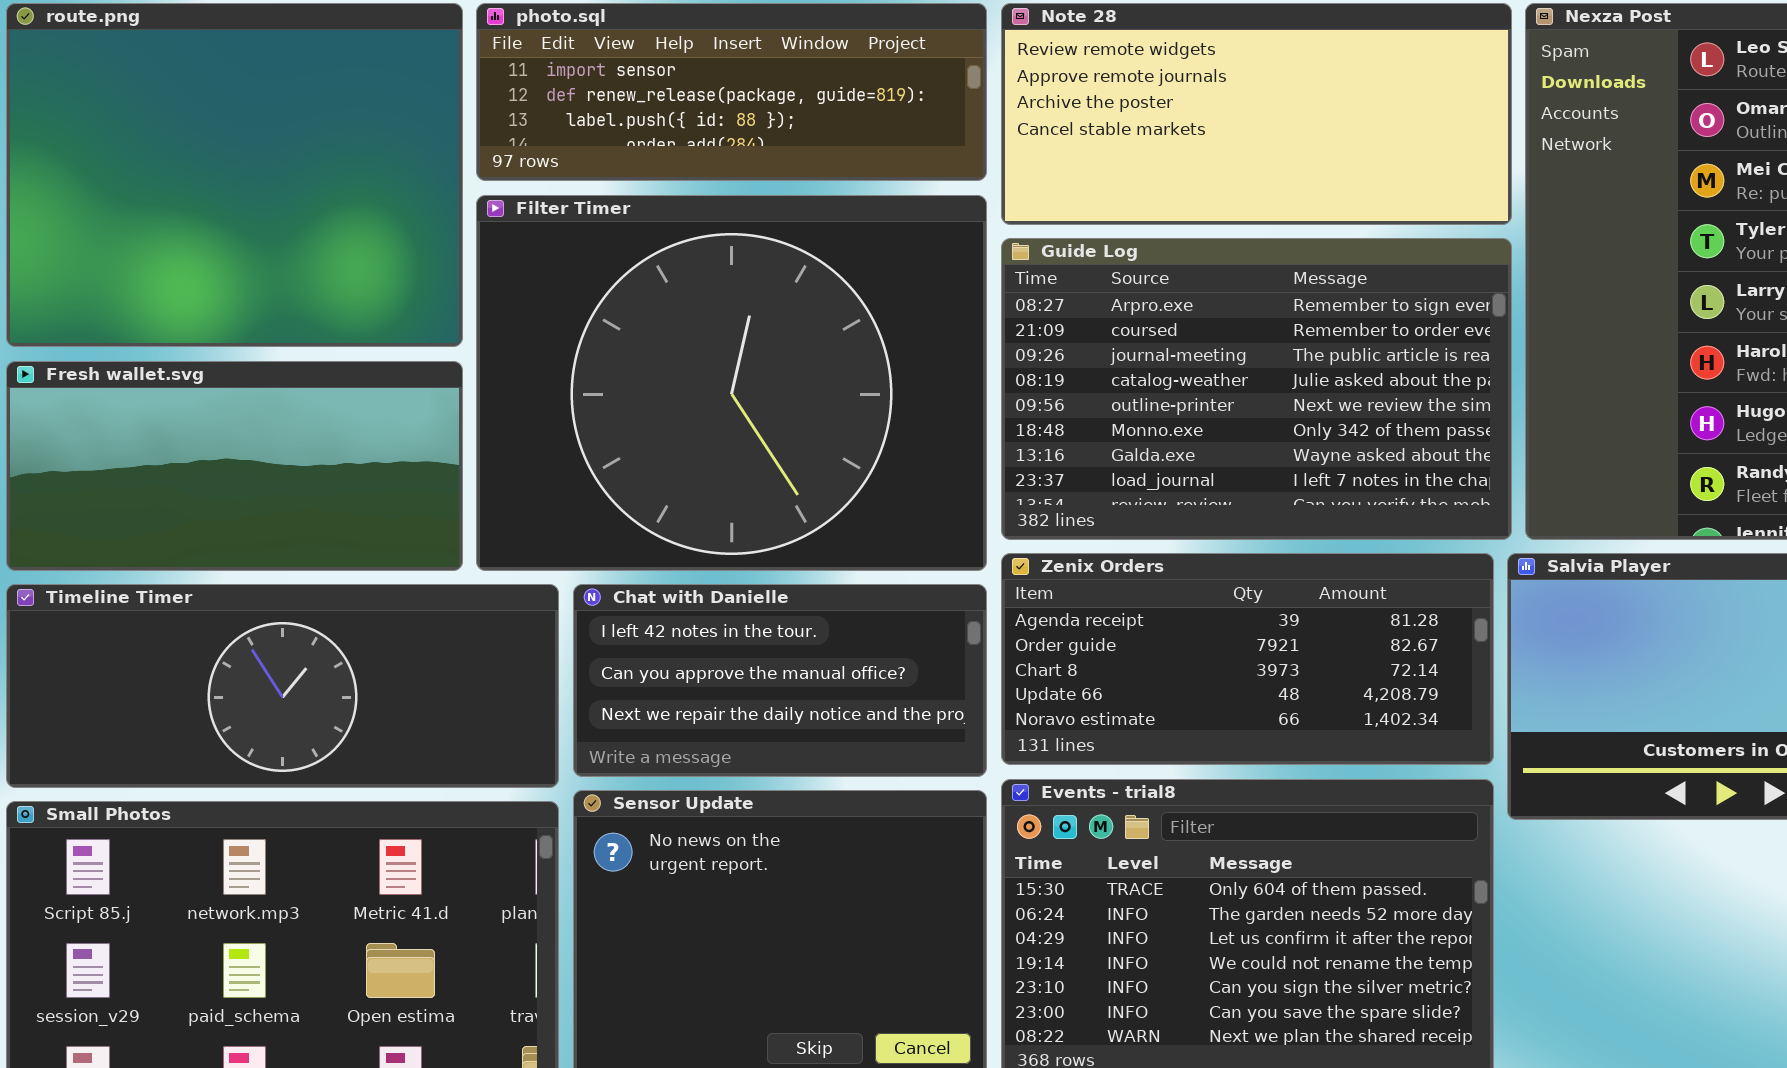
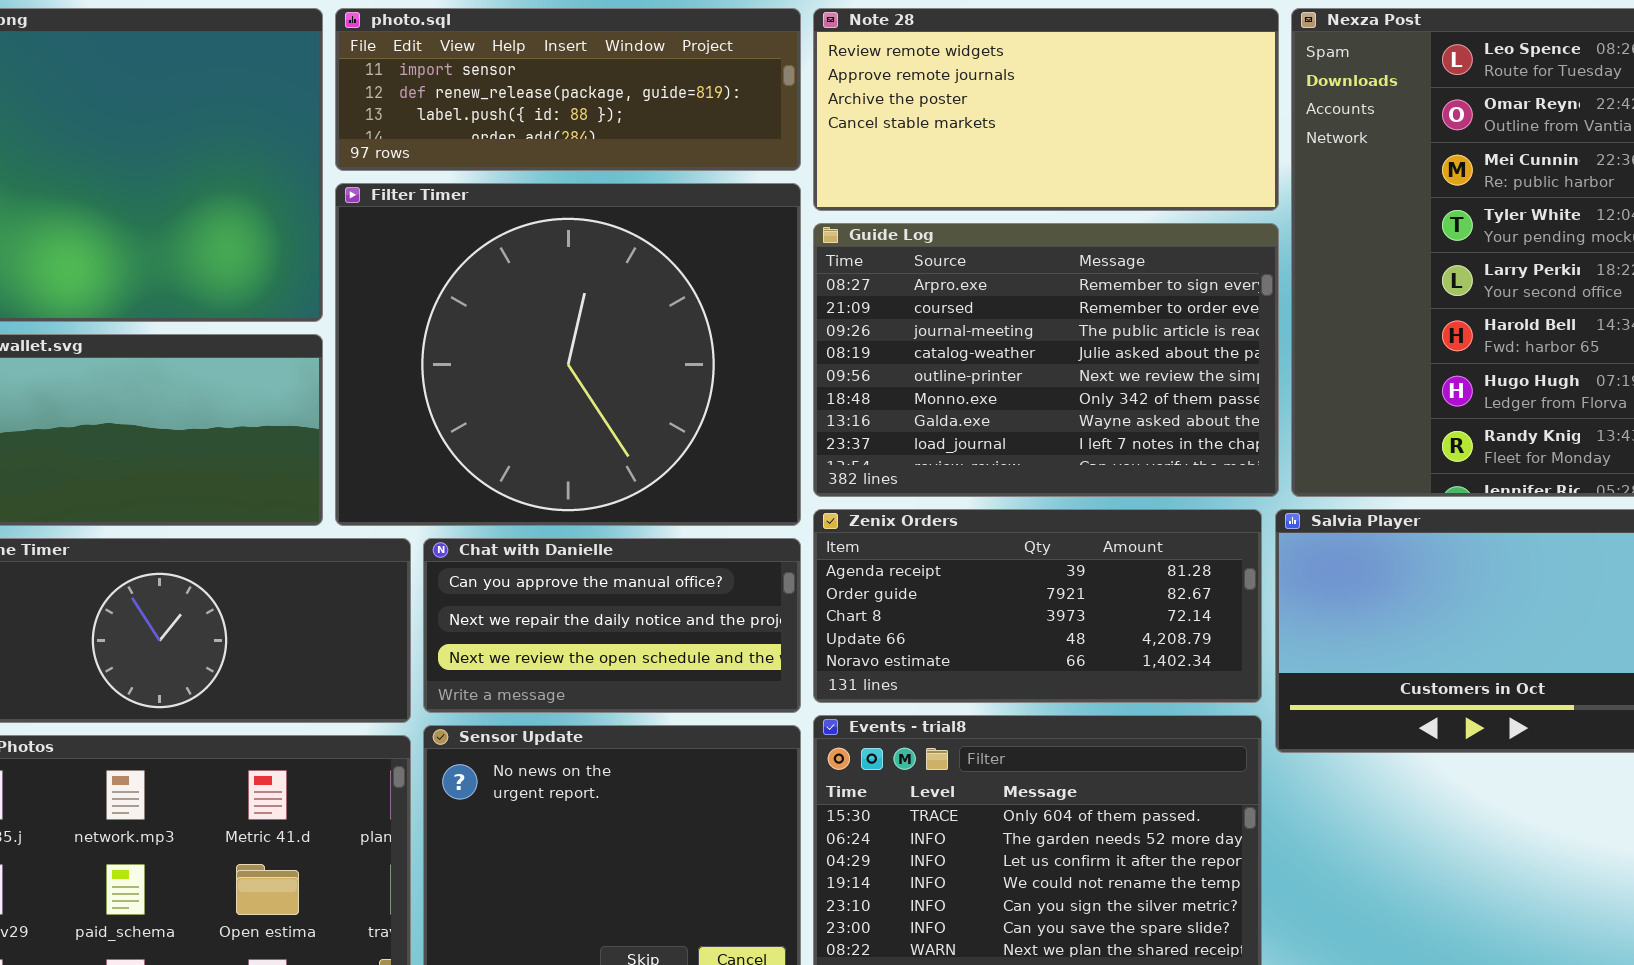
Chat with Danielle: [573,584,987,777] -> [423,538,801,713], scrolled down 1 row

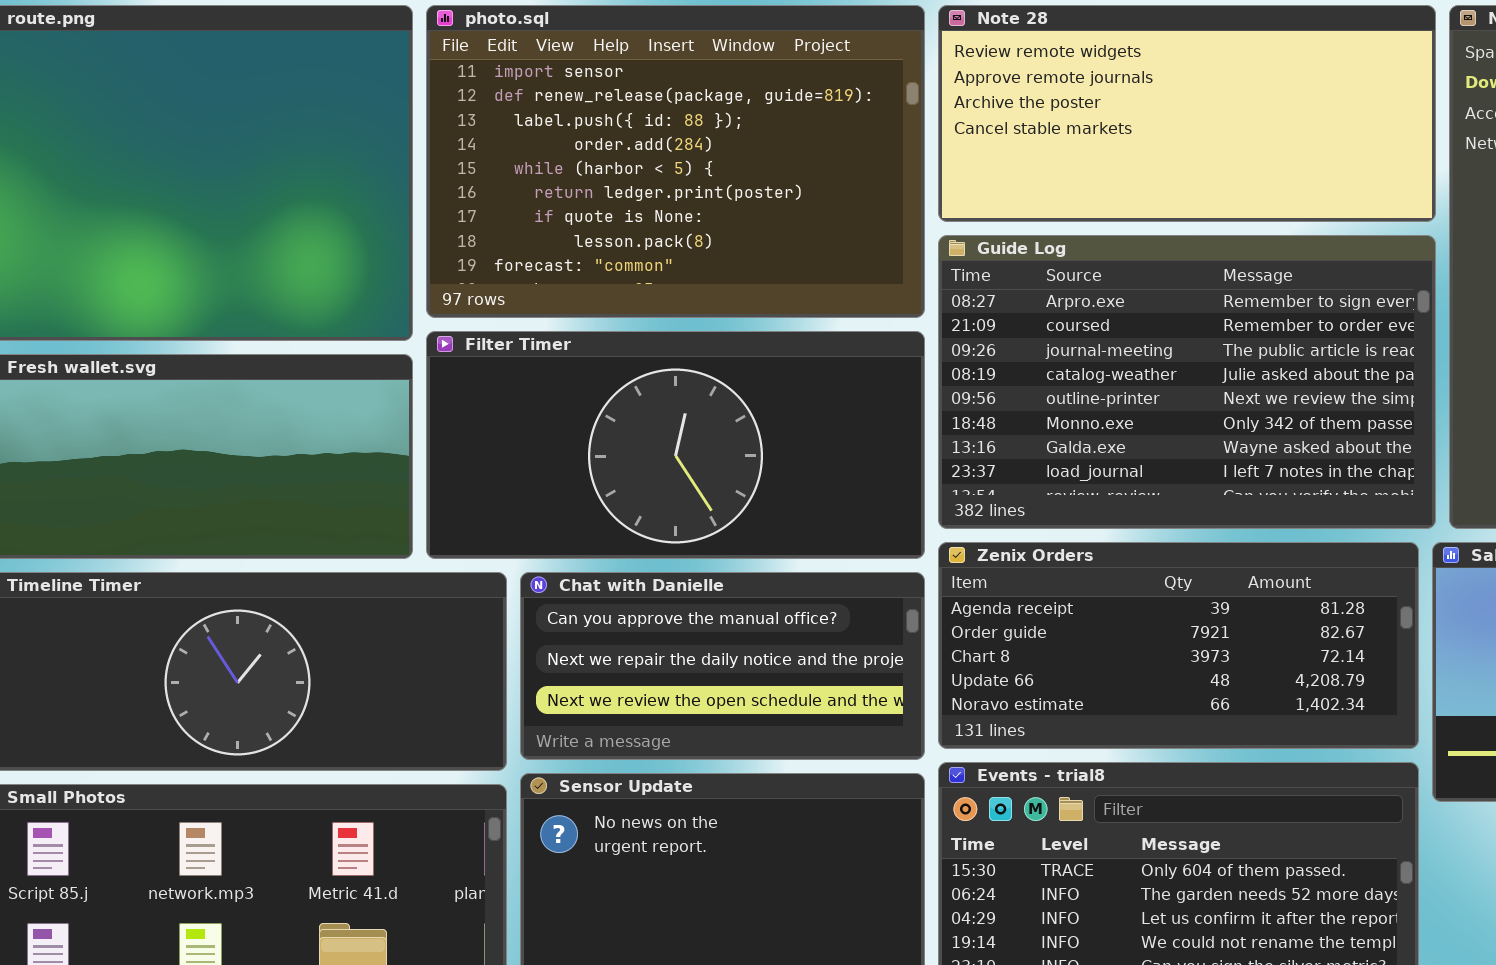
photo.sql: [335,8,801,171] -> [426,5,925,318], resized
Filter Timer: [335,183,801,526] -> [426,331,925,559], resized

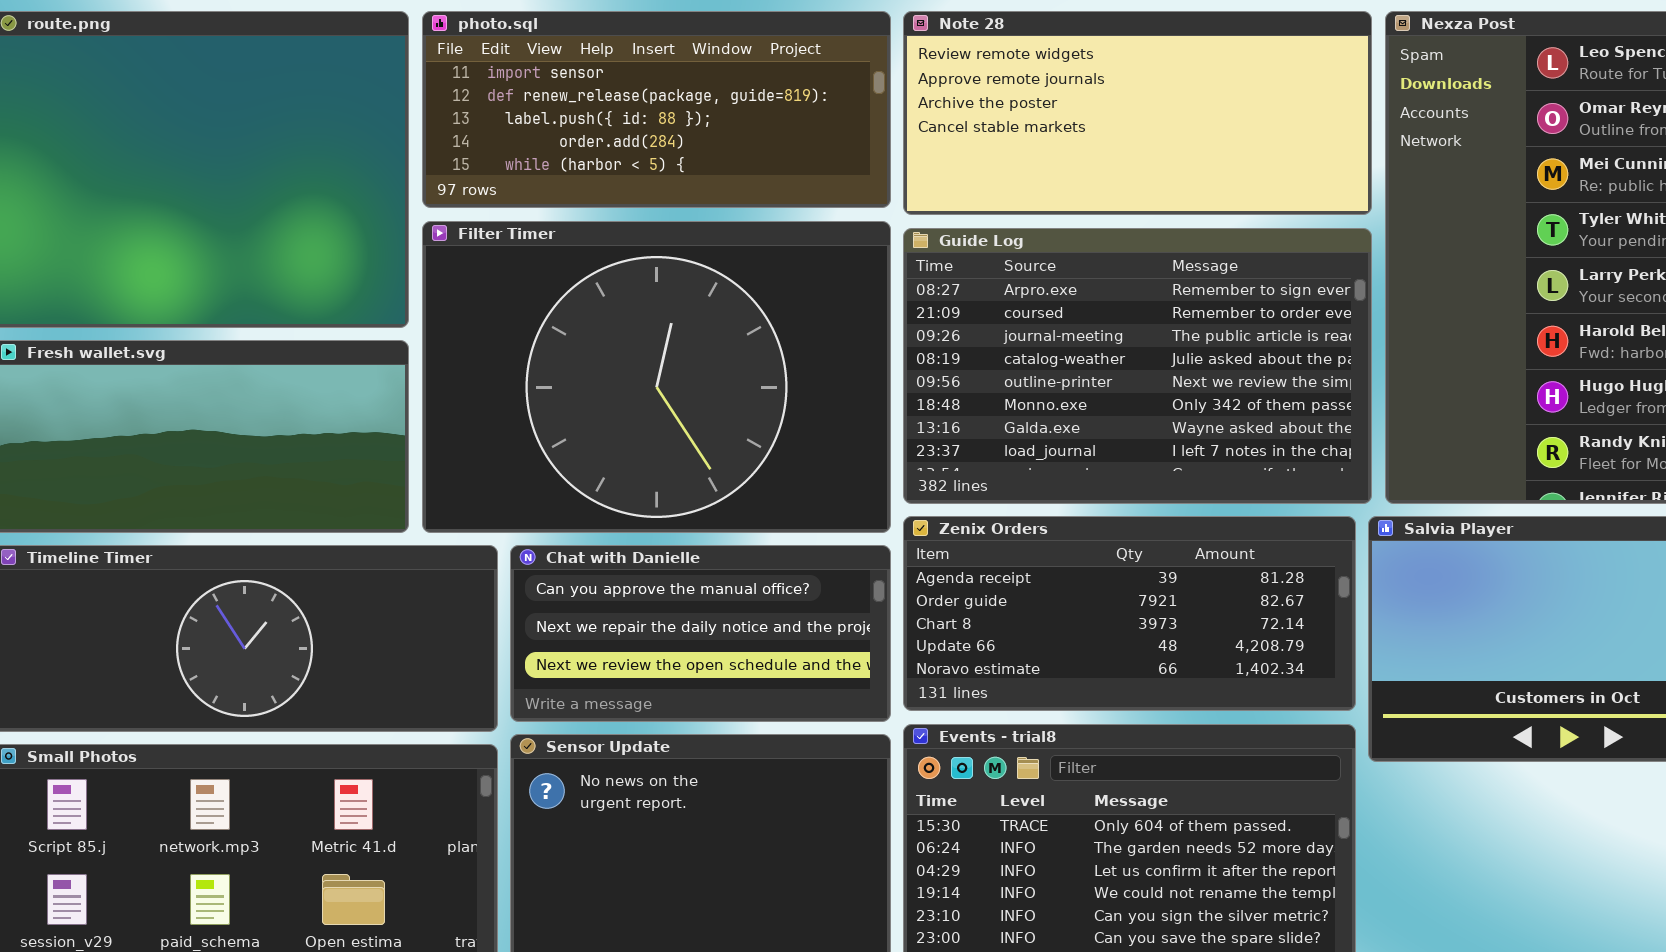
photo.sql: [426,5,925,318] -> [422,11,891,208], resized
Filter Timer: [426,331,925,559] -> [422,221,891,533], resized

